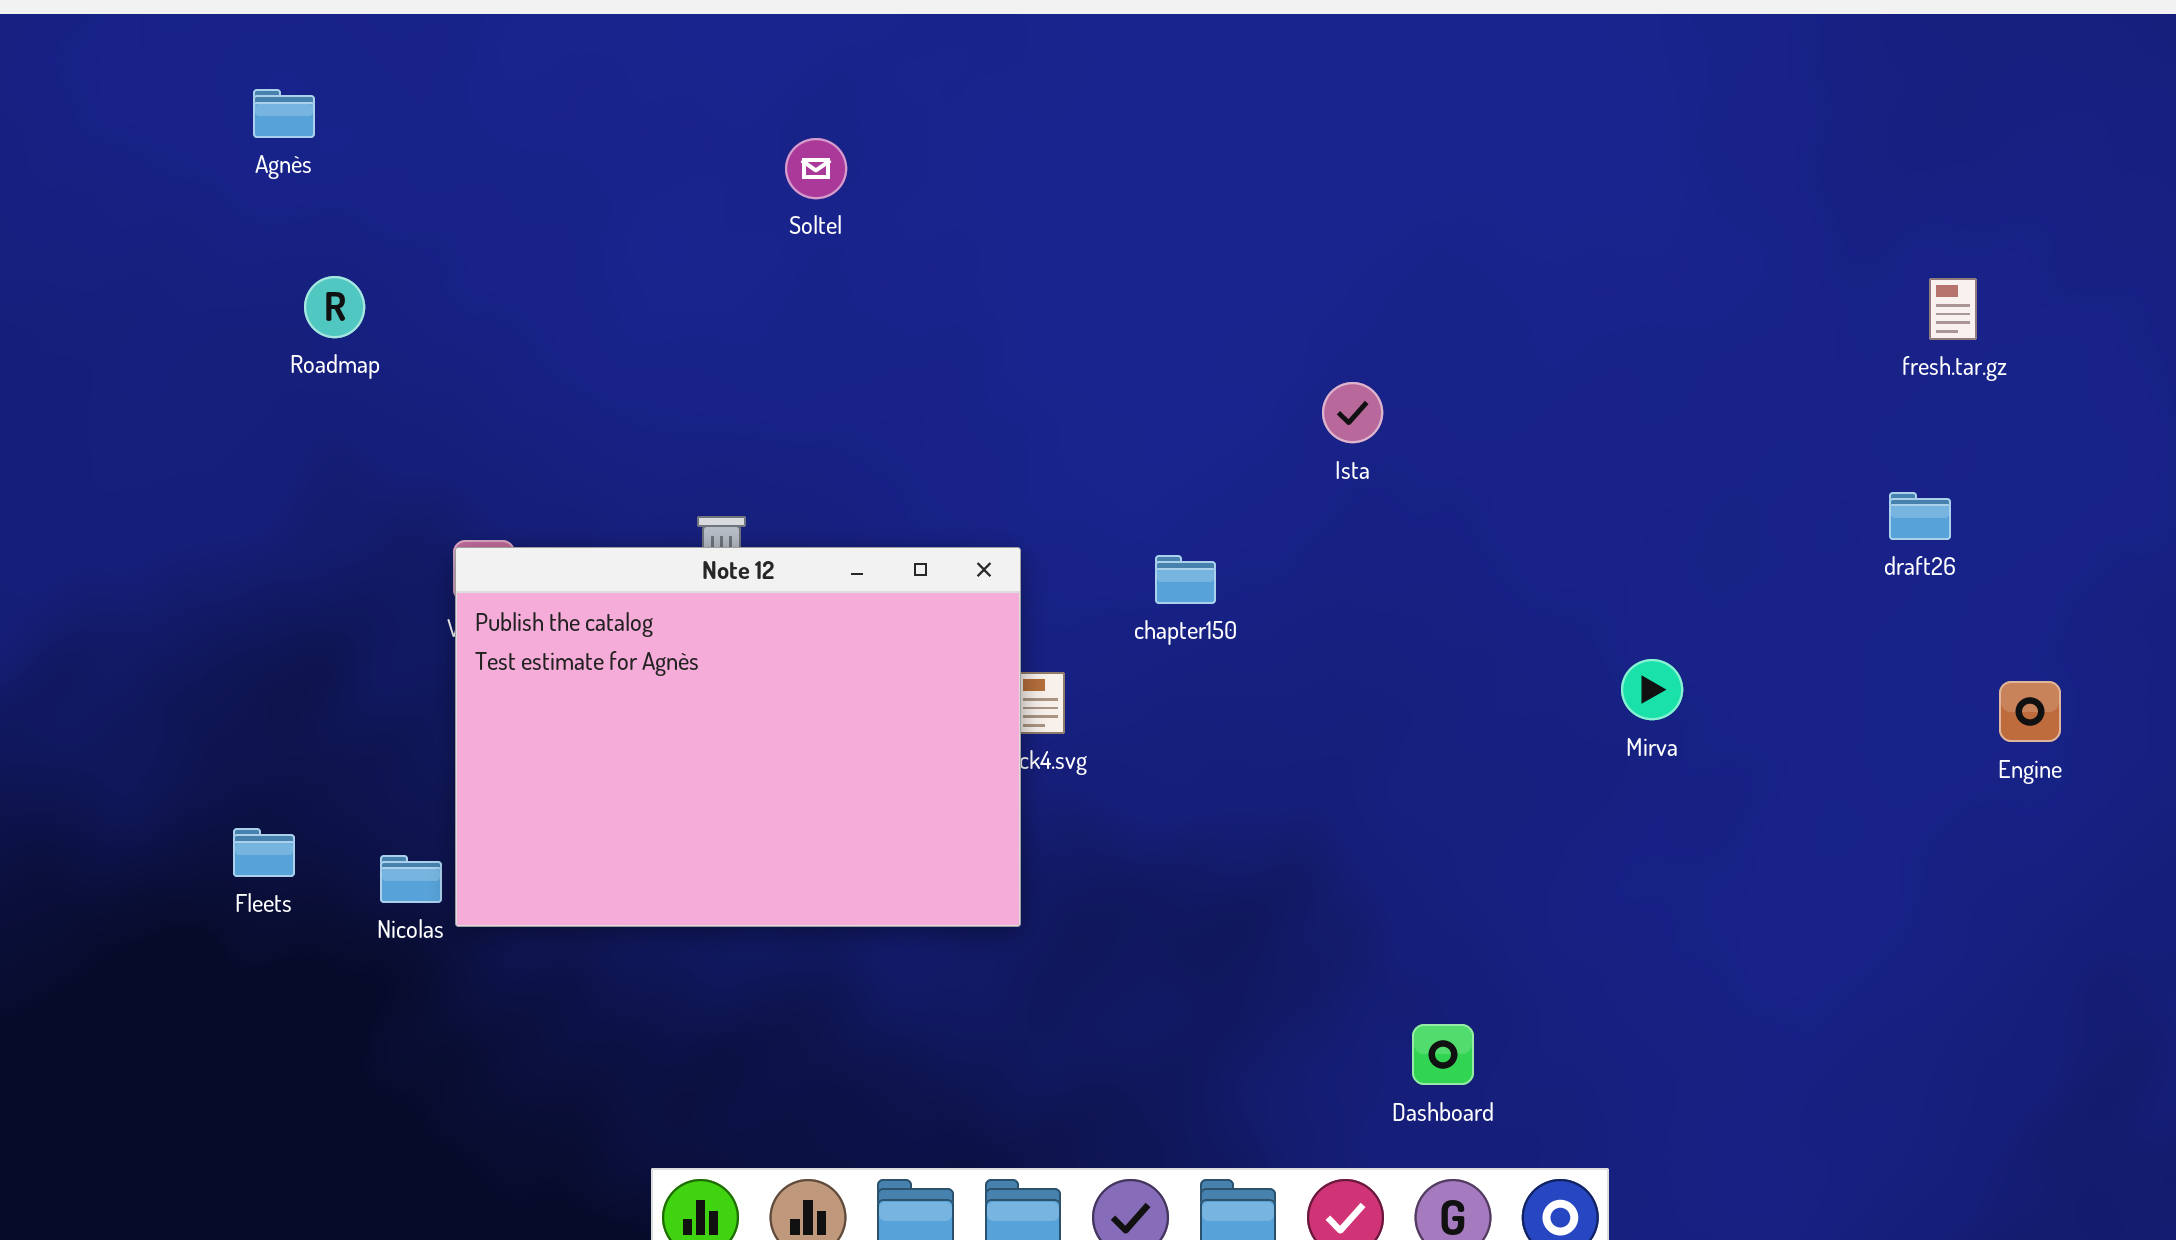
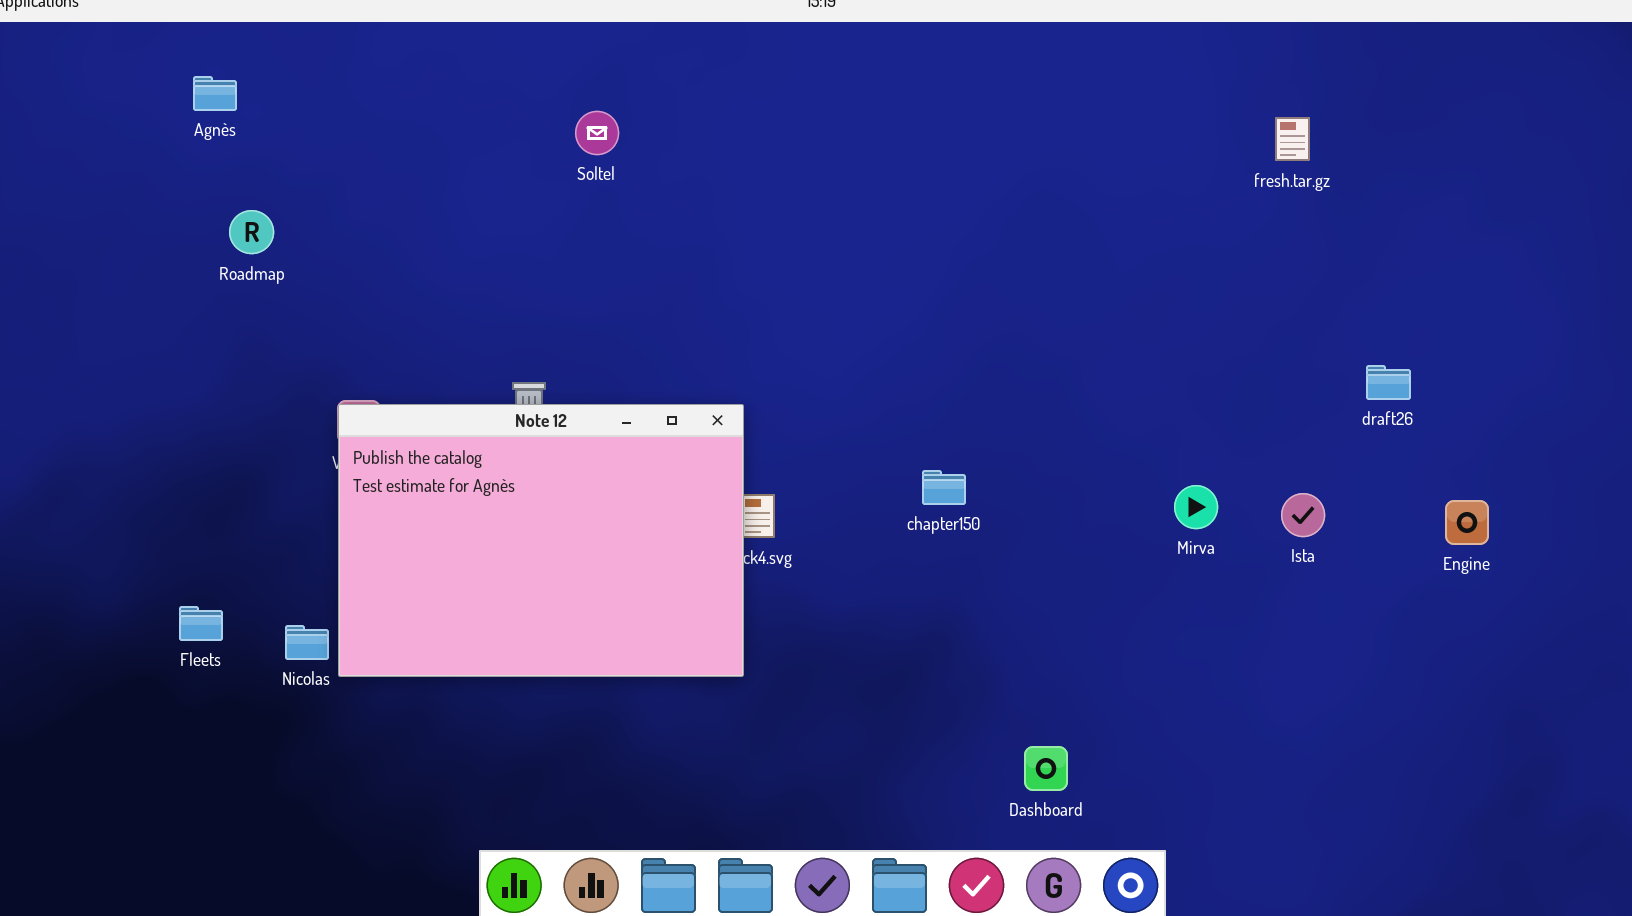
fresh.tar.gz: [1929,278,1977,340] -> [1275,117,1310,161], moved
Ista: [1322,382,1383,443] -> [1281,493,1325,537], moved
chapter150: [1155,555,1216,604] -> [922,470,966,505], moved

